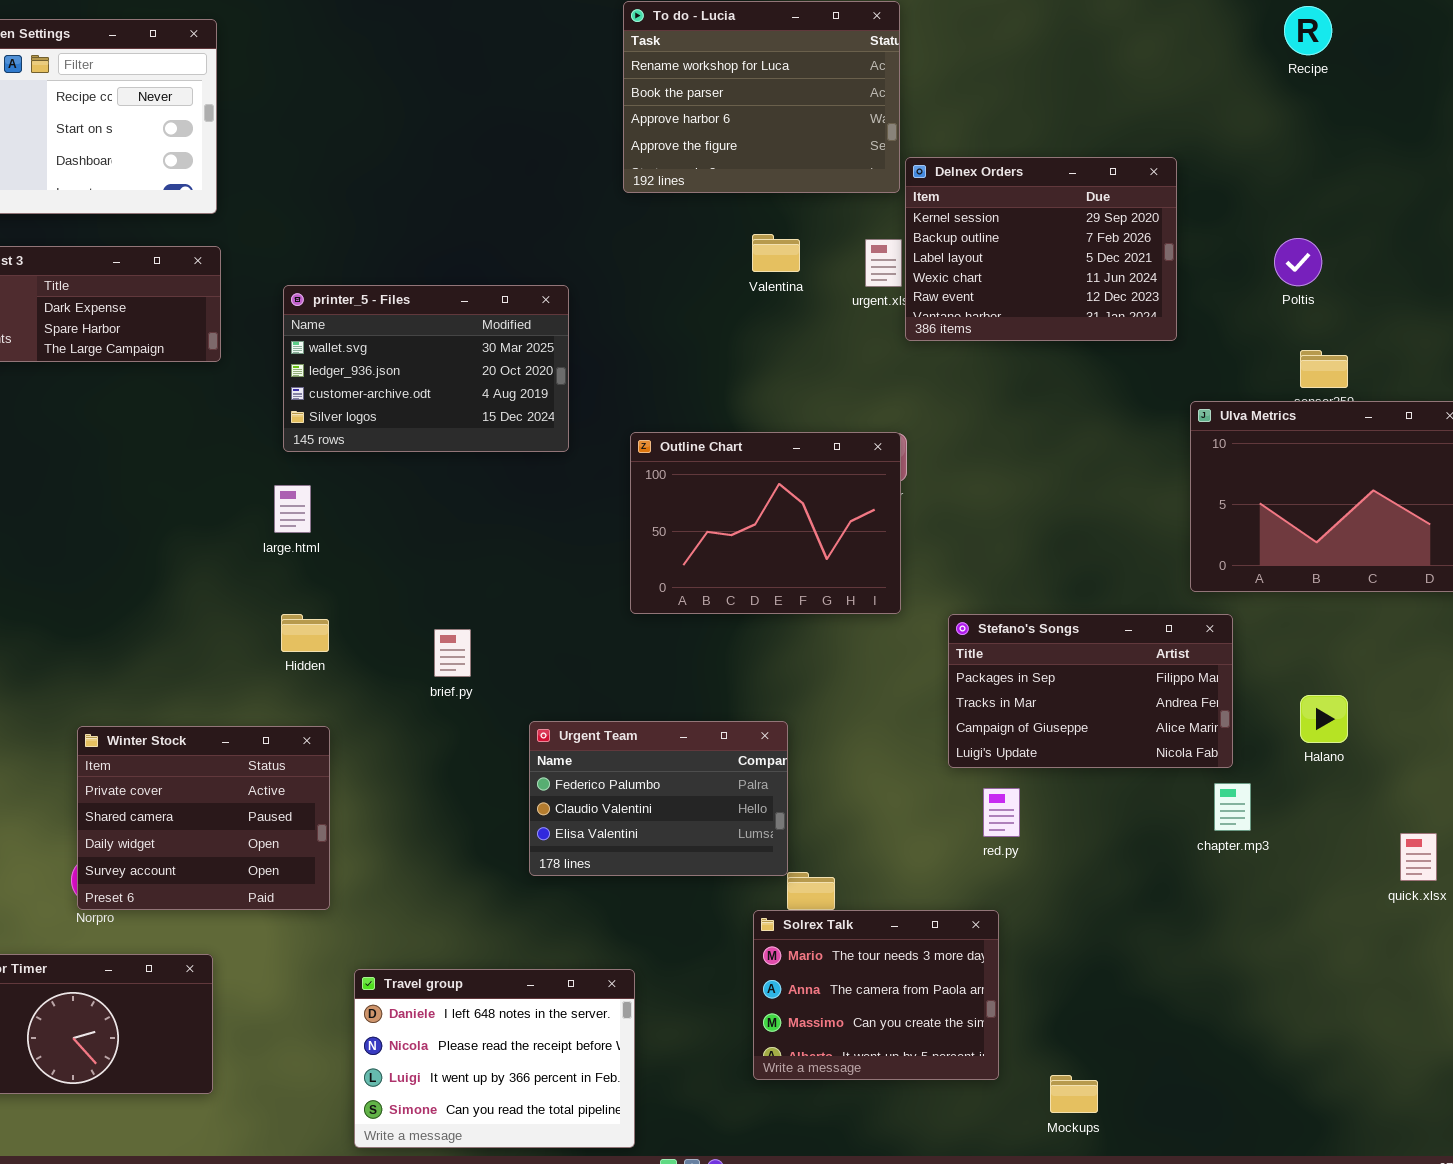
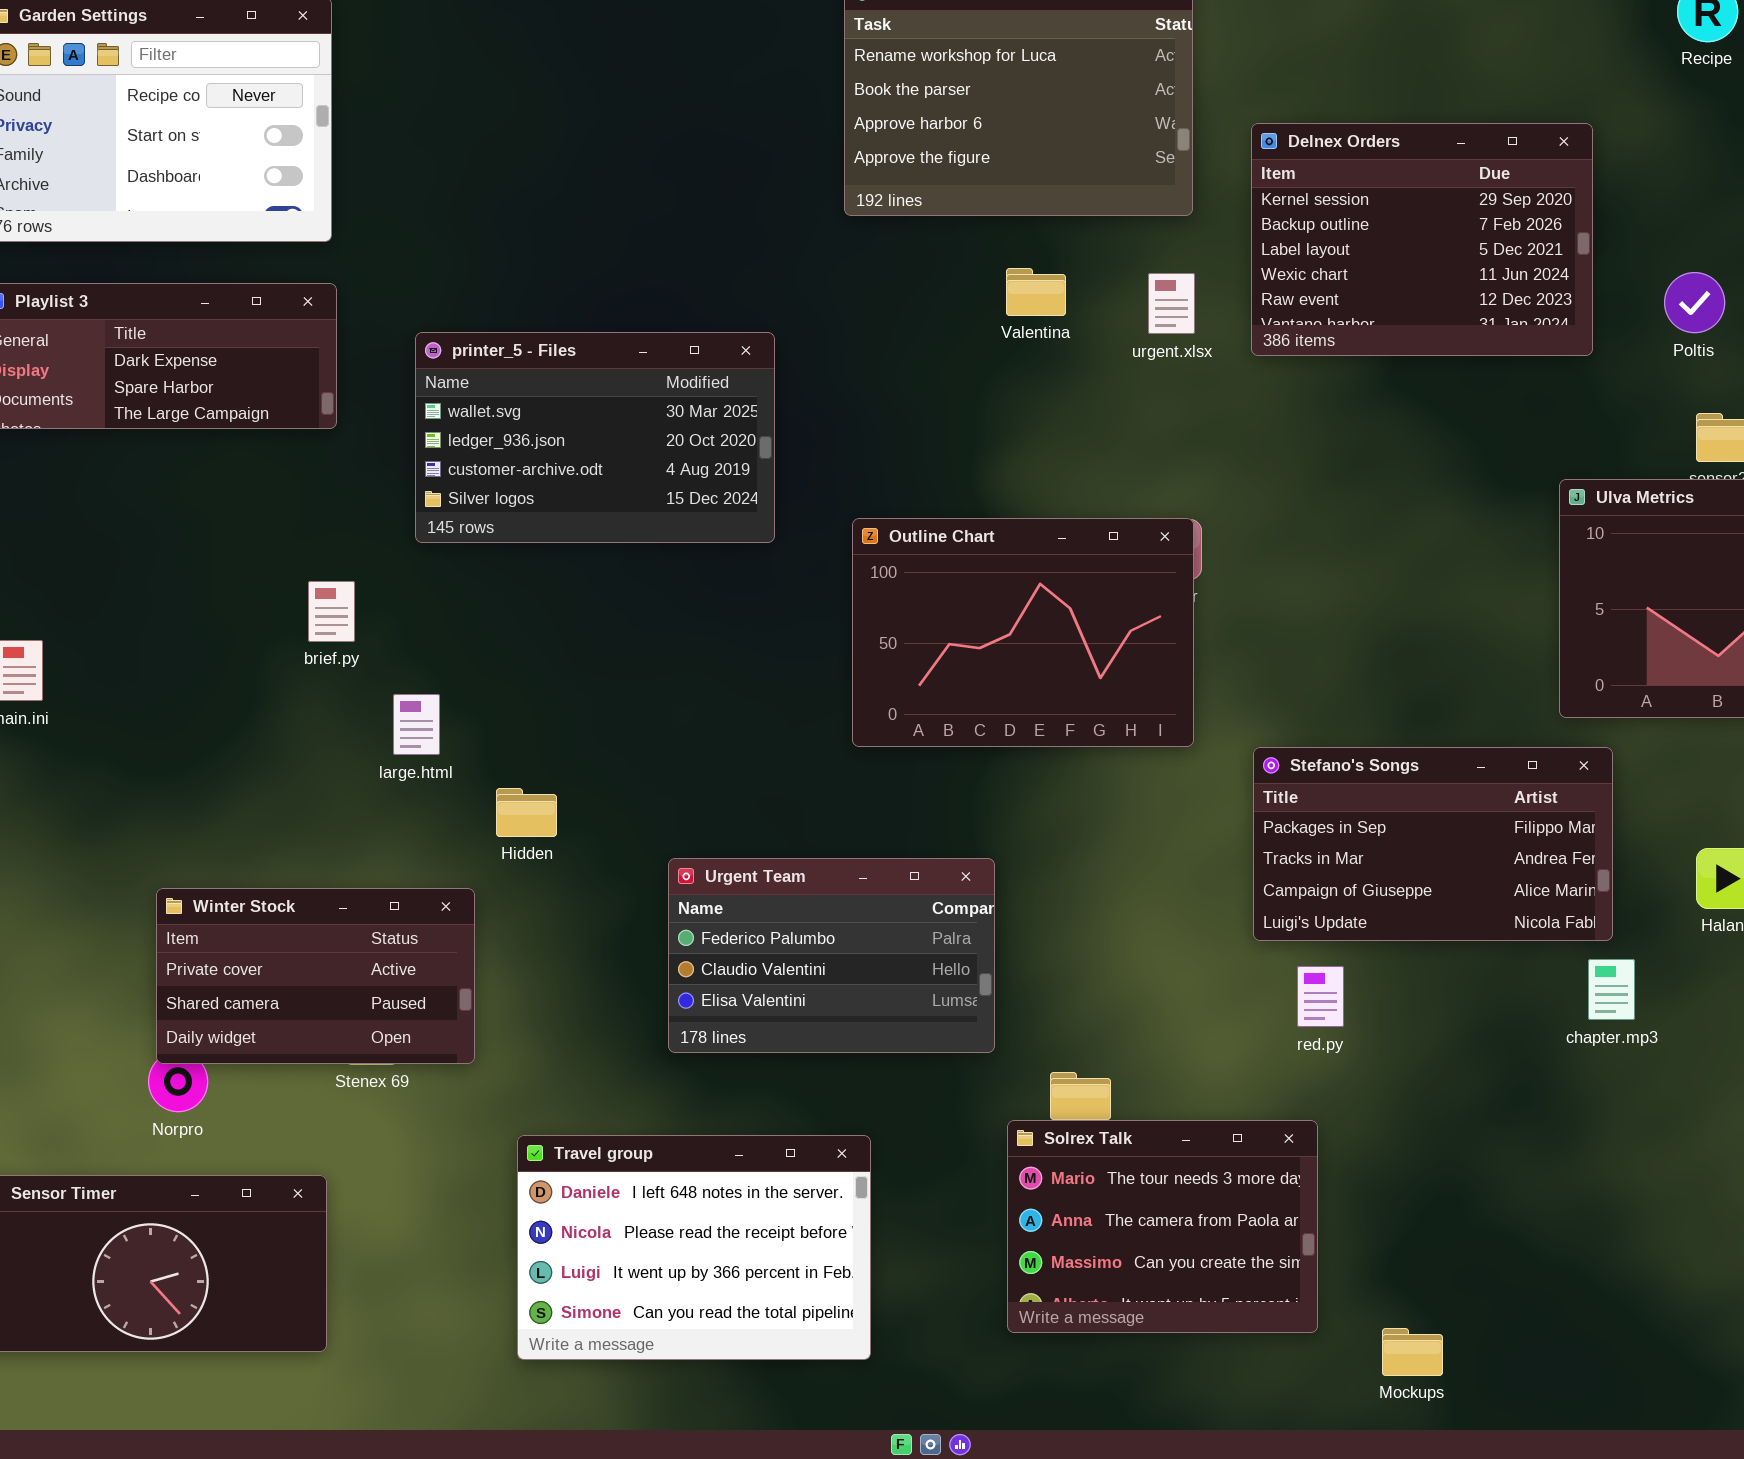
Delnex Orders: [905,157,1177,341] -> [1251,123,1593,356], moved
large.html: [274,485,311,533] -> [393,694,440,755], moved
Hidden: [281,614,329,652] -> [496,788,557,837], moved
brief.py: [434,629,471,677] -> [308,581,355,642], moved
Urgent Team: [529,721,788,876] -> [668,858,995,1053], moved
Winter Stock: [77,726,330,910] -> [156,888,475,1064], resized
Travel group: [354,969,635,1148] -> [517,1135,871,1360], moved

